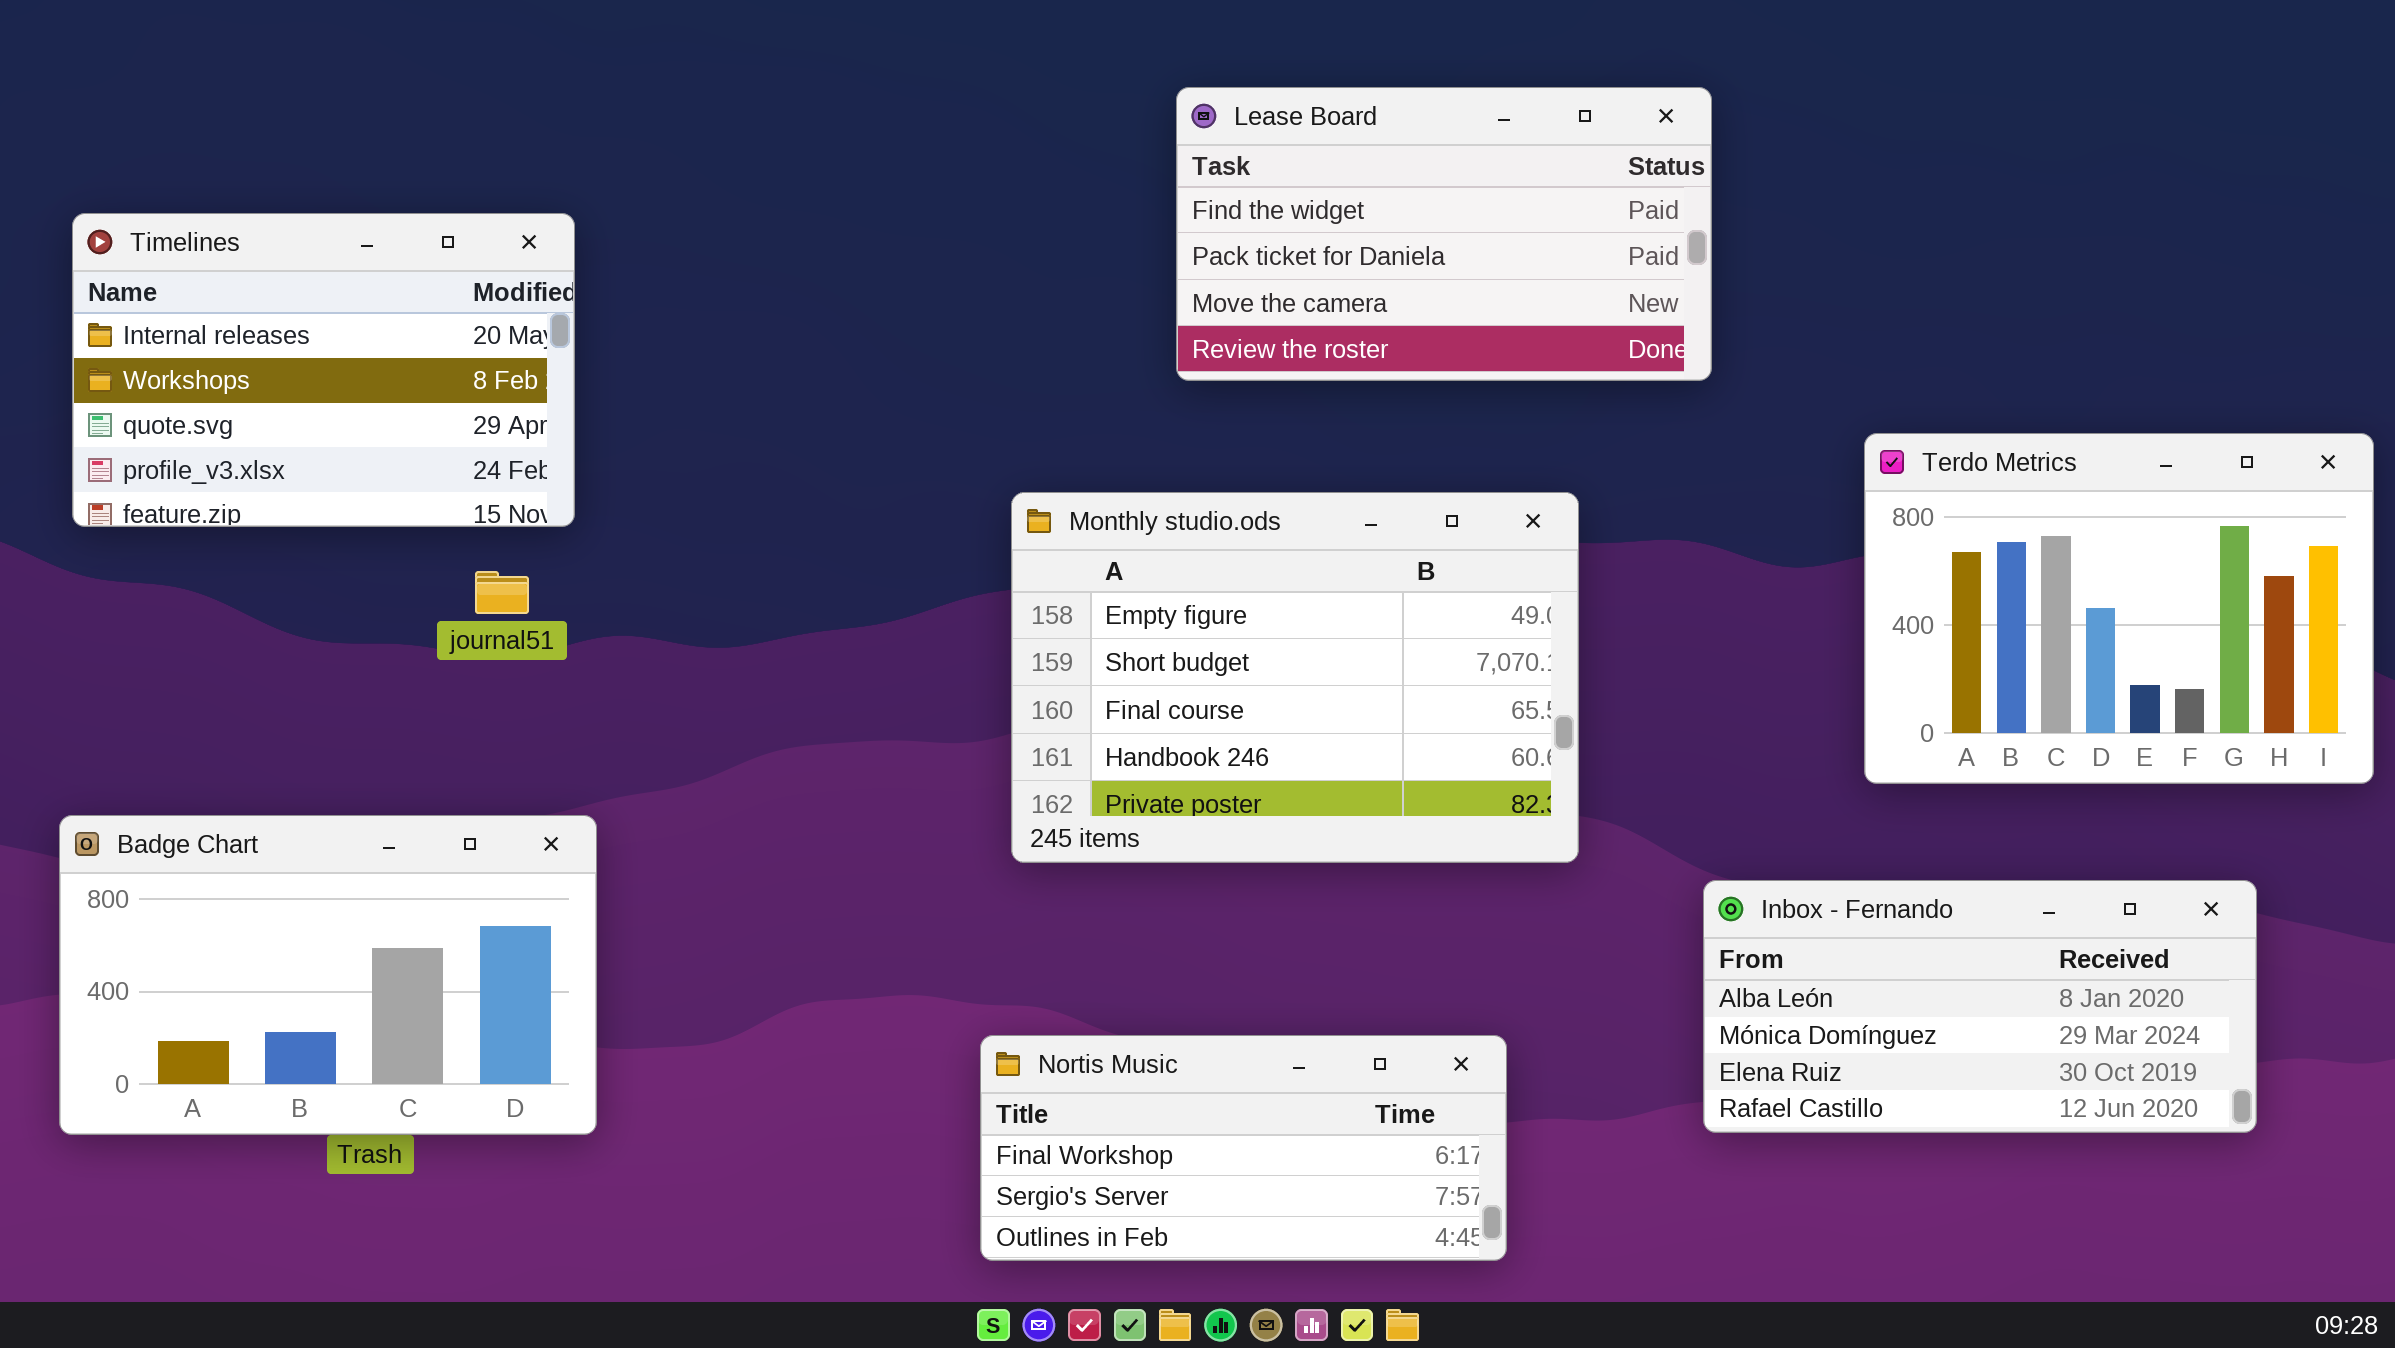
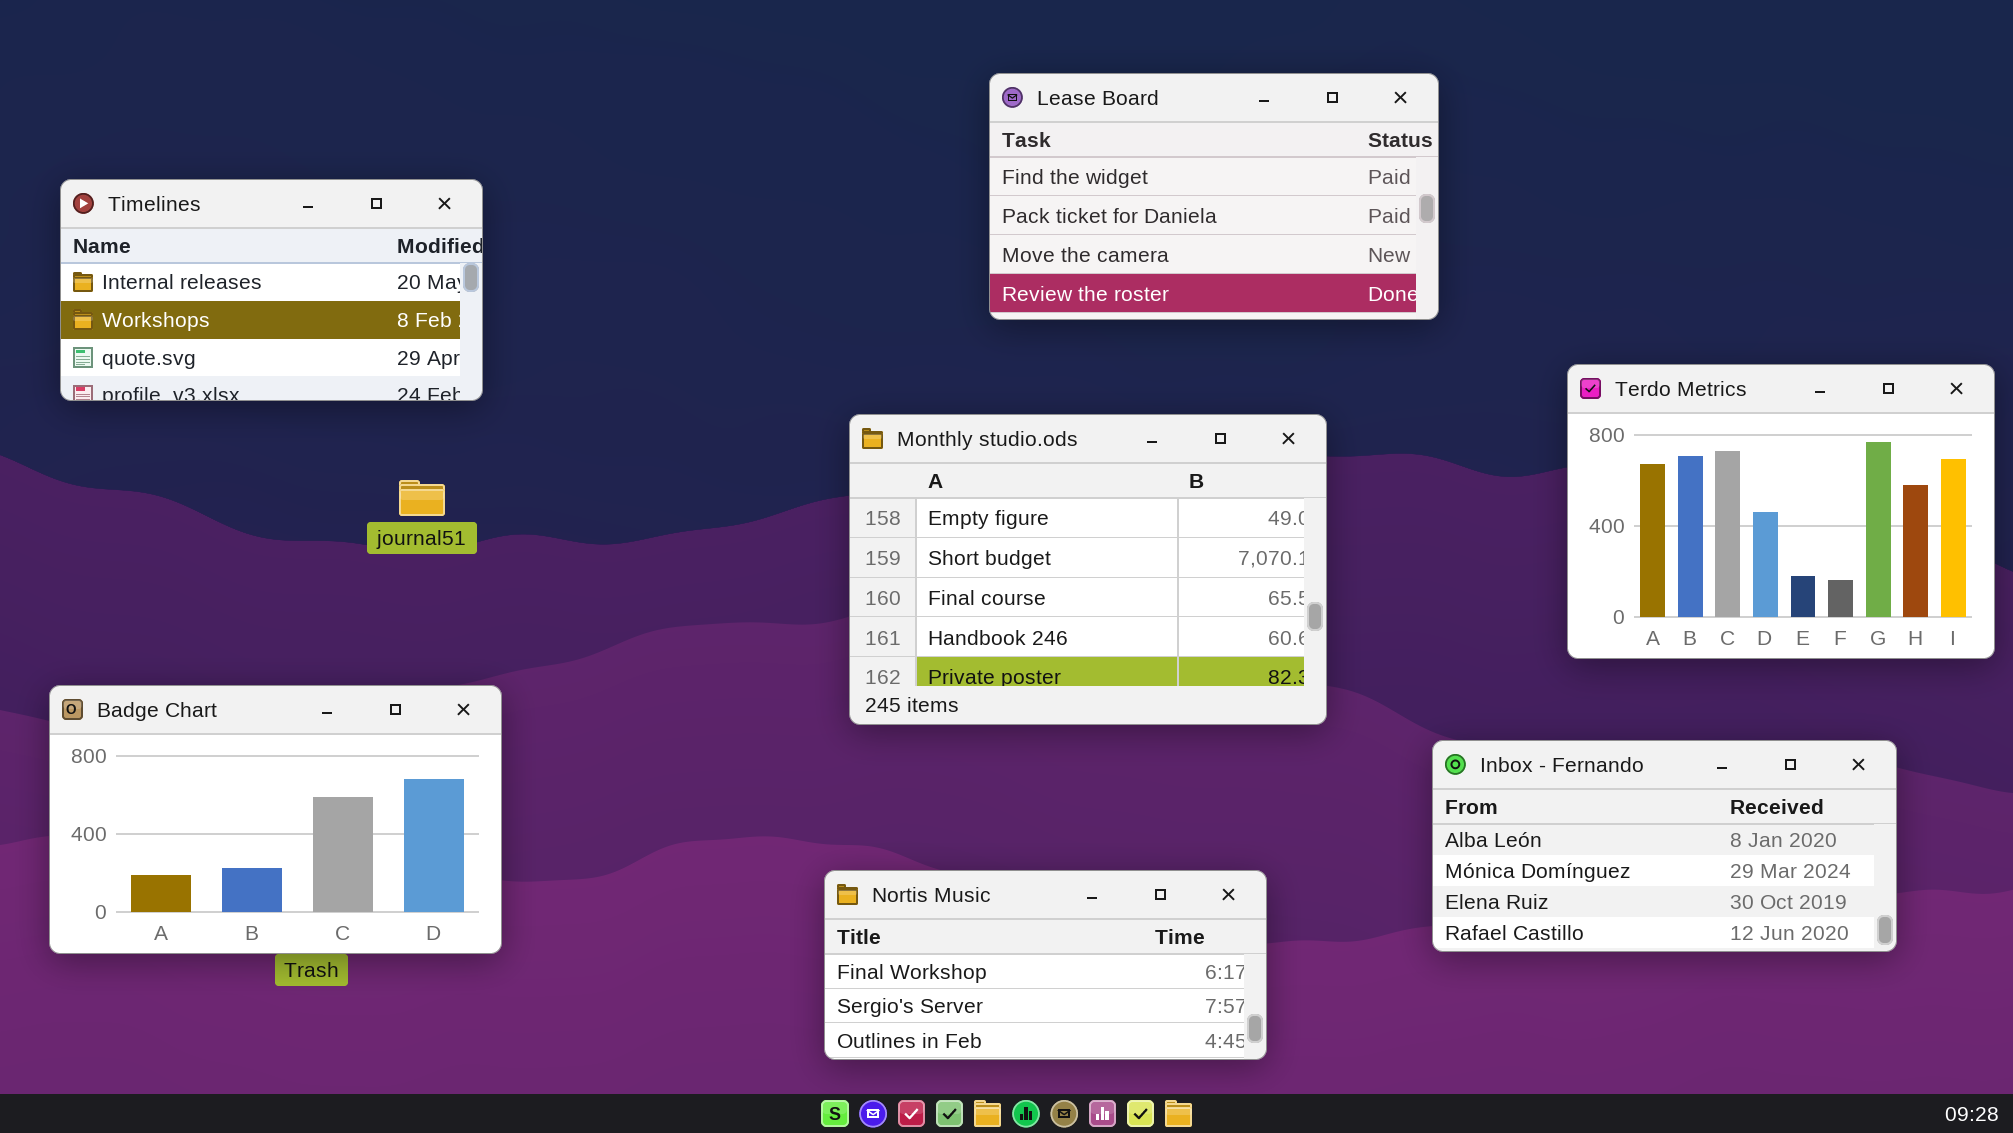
Timelines: [72,213,575,527] -> [60,179,483,401], resized

